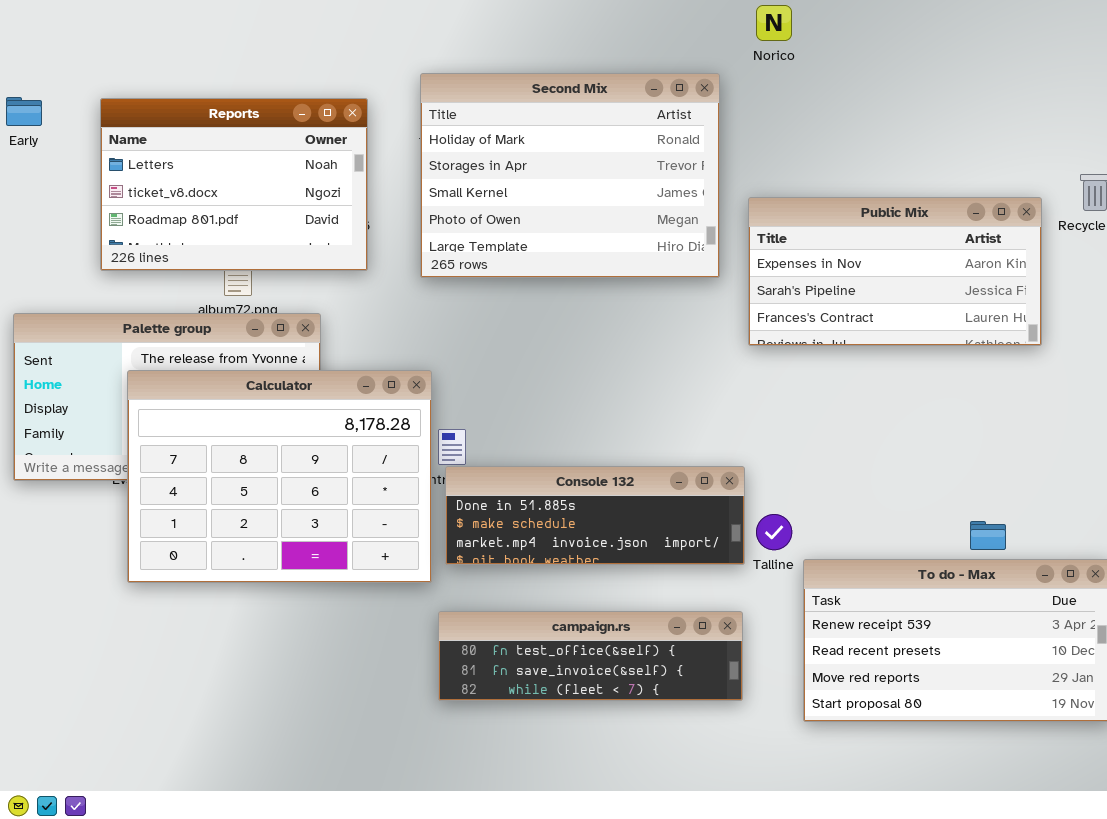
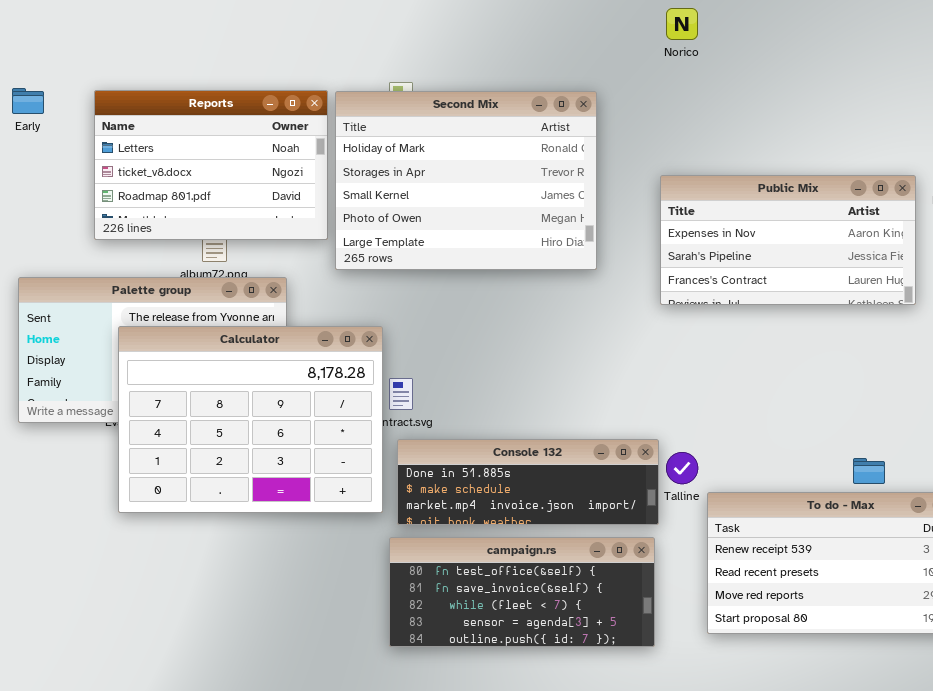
Second Mix: [420,73,720,278] -> [335,91,597,270], moved
Console 132: [445,466,745,565] -> [397,439,659,525], moved
campaign.rs: [438,611,743,701] -> [389,537,655,647], resized

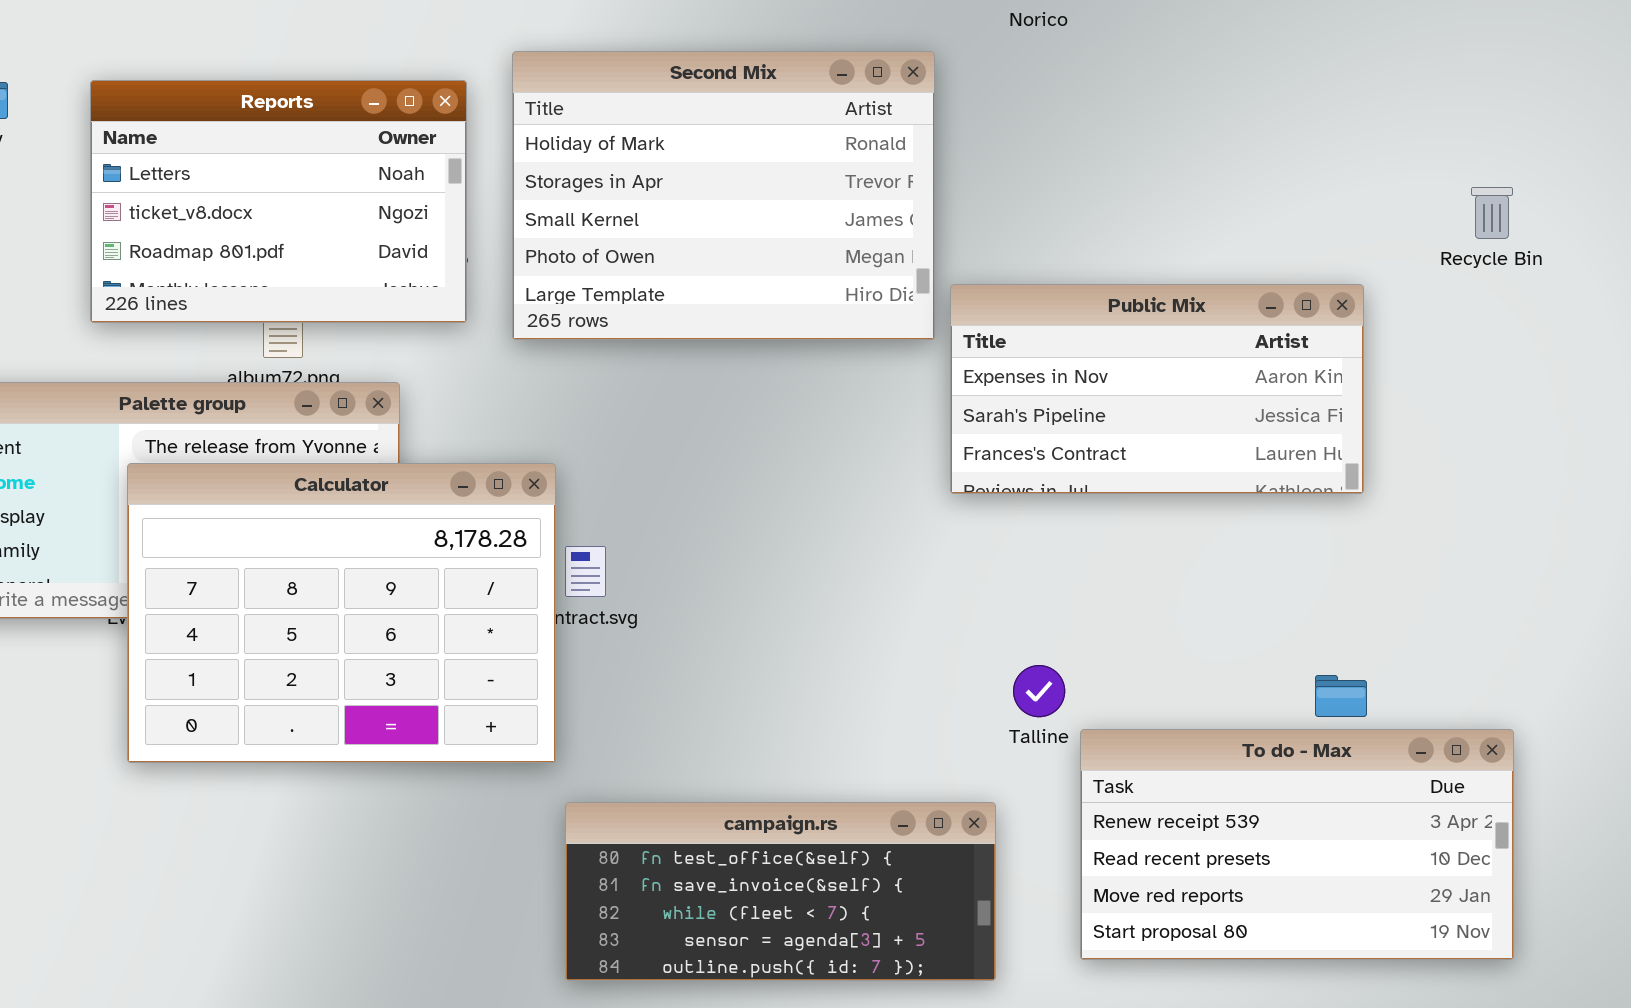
Second Mix: [335,91,597,270] -> [512,51,935,340], moved
Public Mix: [660,175,916,305] -> [950,284,1364,494], moved
Console 132: [397,439,659,525] -> none, closed

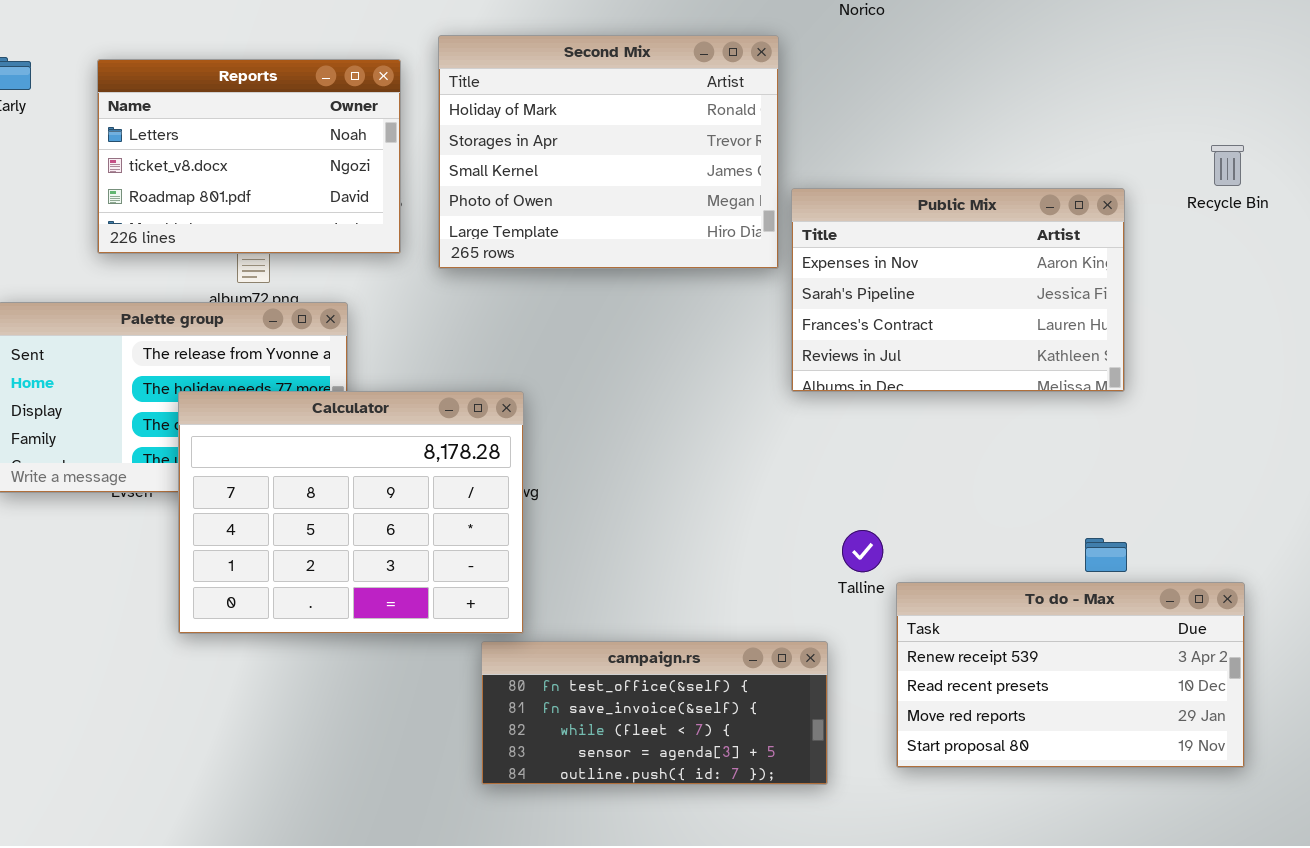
Public Mix: [950,284,1364,494] -> [791,188,1125,392], resized
Calculator: [127,463,556,763] -> [178,391,524,634], moved

